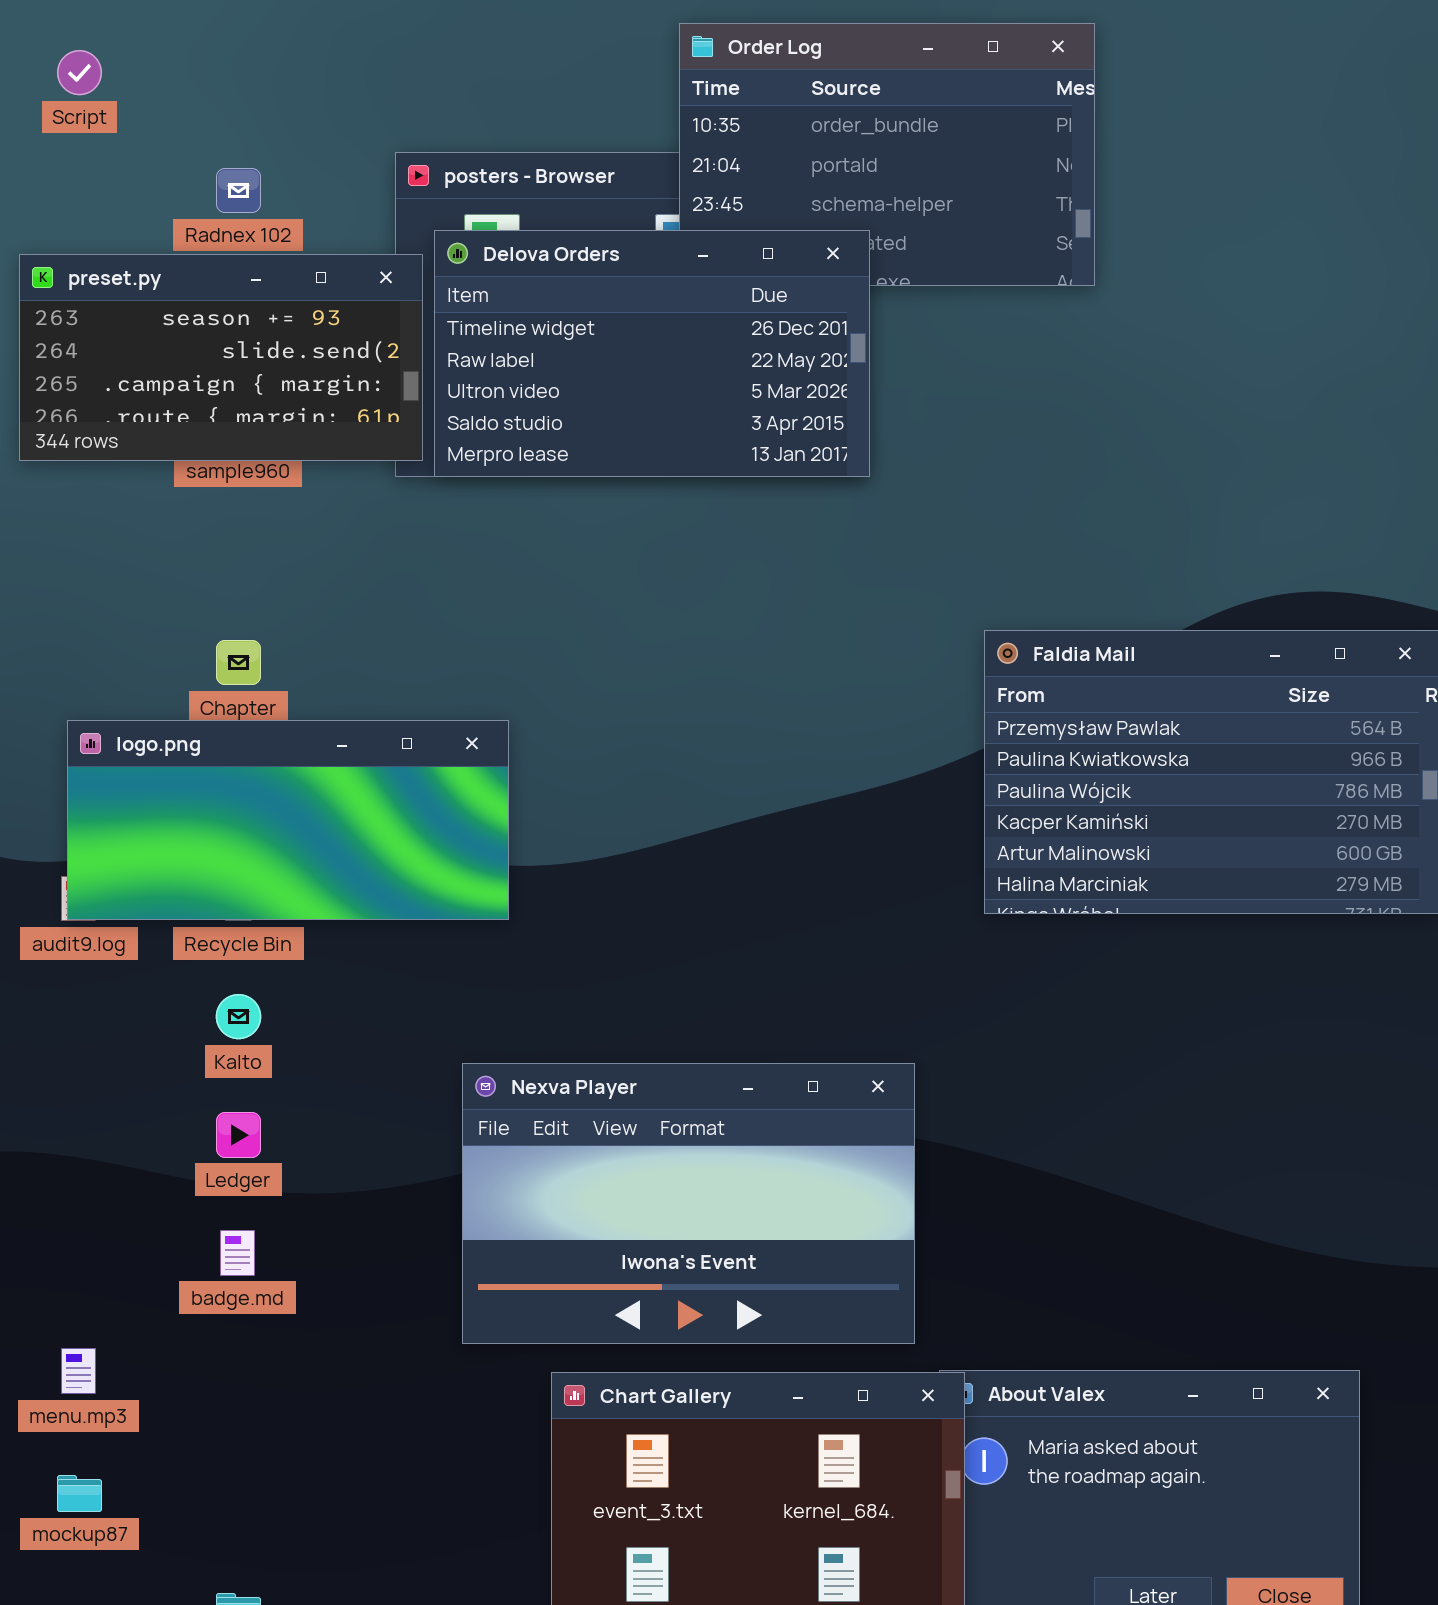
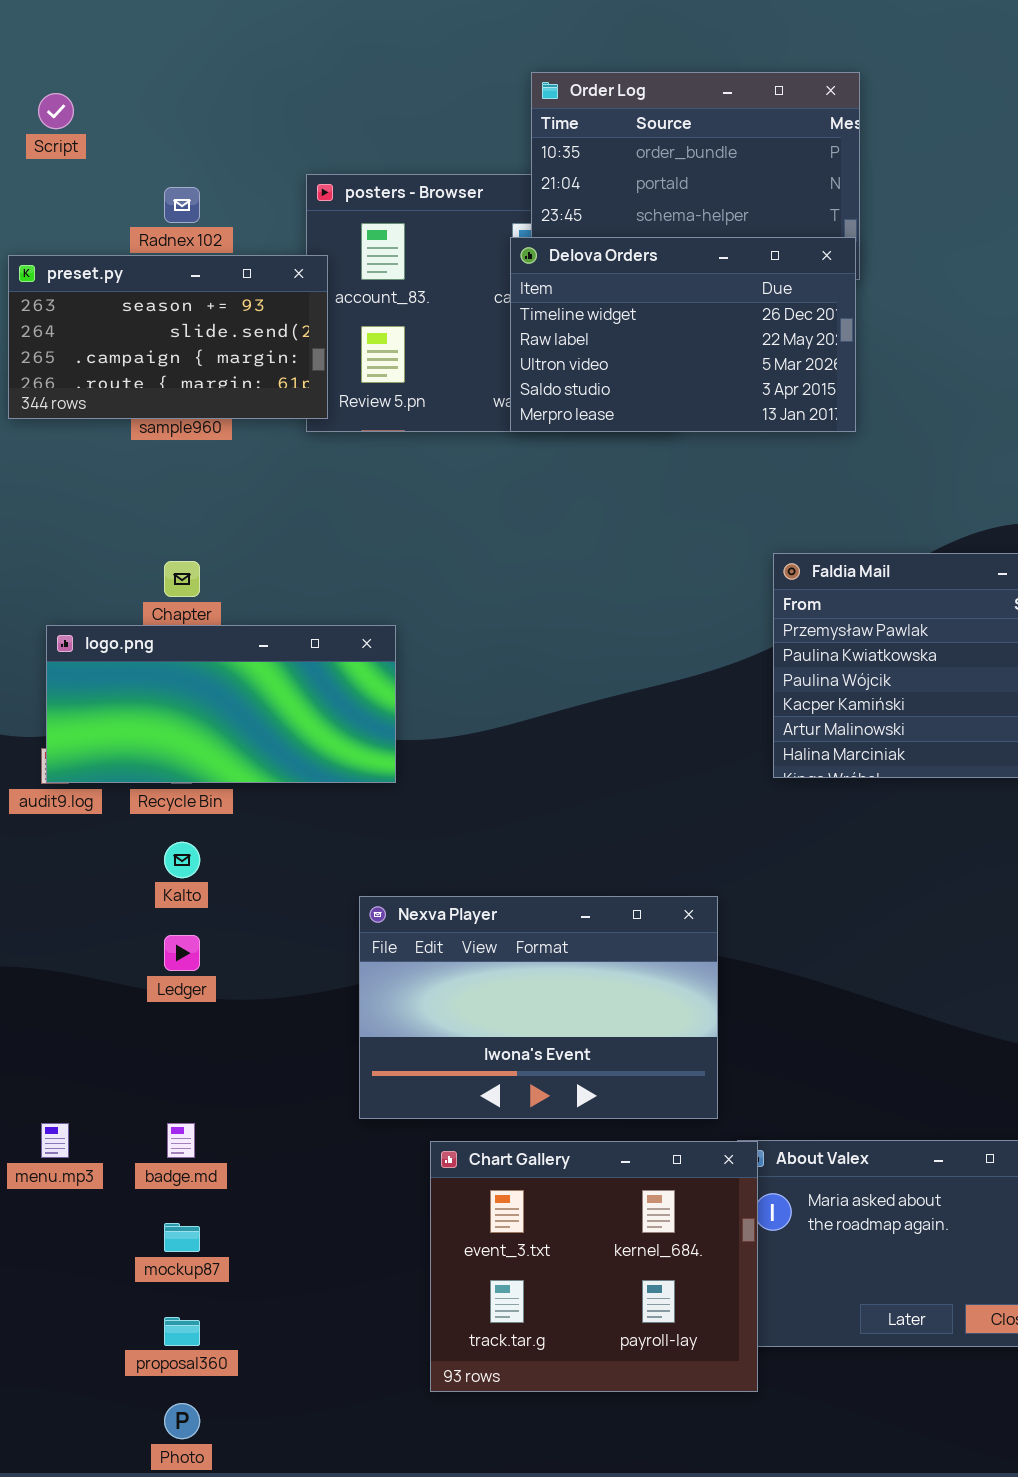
Delova Orders: [434,230,870,477] -> [510,237,856,432], moved
badge.md: [220,1230,255,1276] -> [167,1123,195,1158], moved
mockup87: [57,1475,102,1512] -> [164,1223,200,1252], moved

